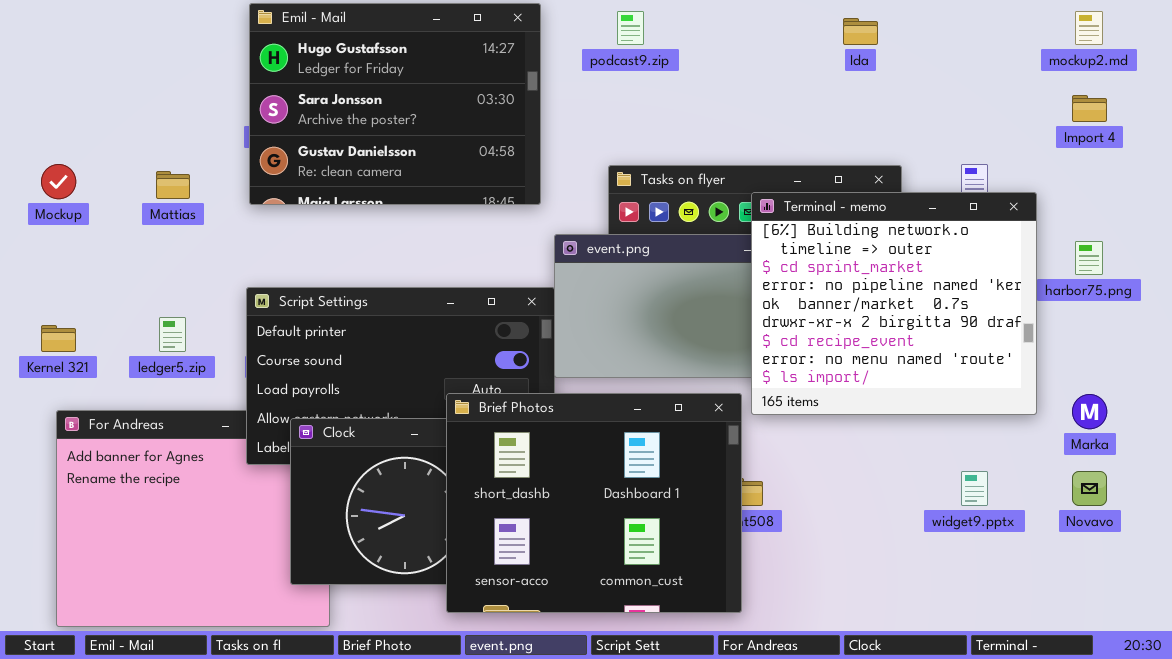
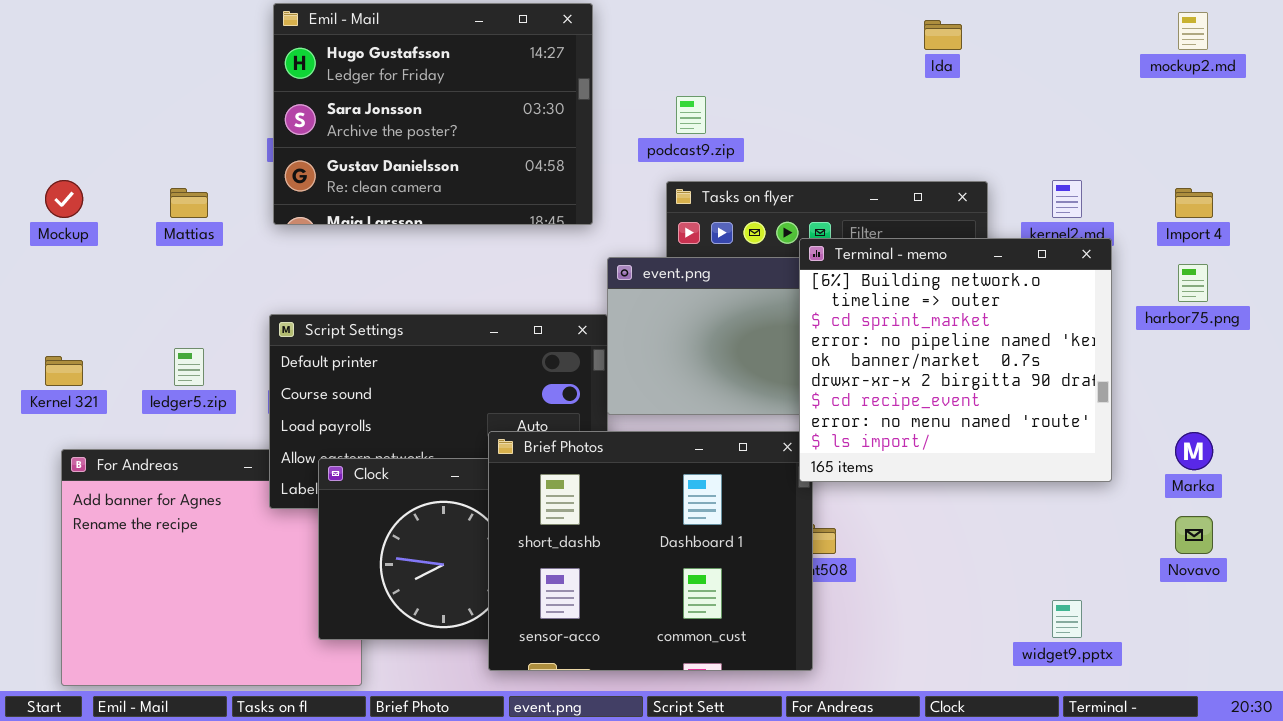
podcast9.zip: [617,11,644,45] -> [676,96,706,134], moved
Import 4: [1072,95,1107,122] -> [1175,188,1213,218], moved
Terminal - memo: [751,192,1037,415] -> [799,238,1112,482], moved
widget9.pptx: [961,471,988,506] -> [1052,600,1082,638], moved

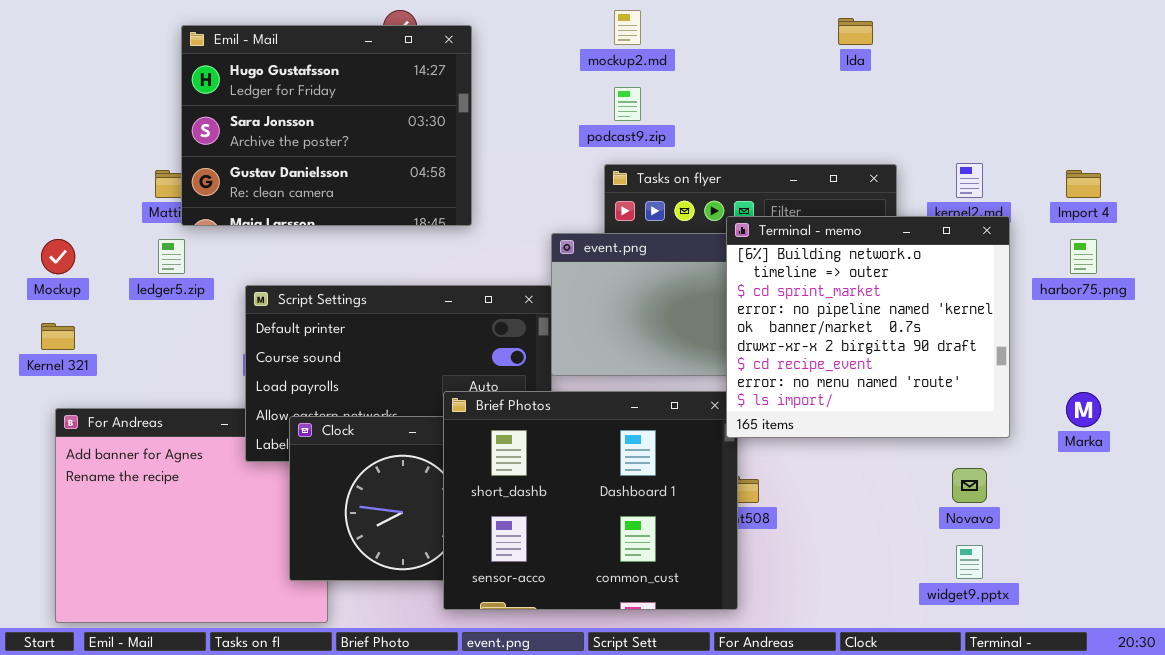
Emil - Mail: [273,3,593,225] -> [181,25,472,226], moved
mockup2.md: [1178,12,1208,50] -> [614,10,641,45], moved
Mockup: [45,180,83,218] -> [41,239,75,274], moved
ledger5.zip: [174,348,204,386] -> [158,239,185,274], moved
Novavo: [1175,516,1213,554] -> [952,468,987,503], moved

